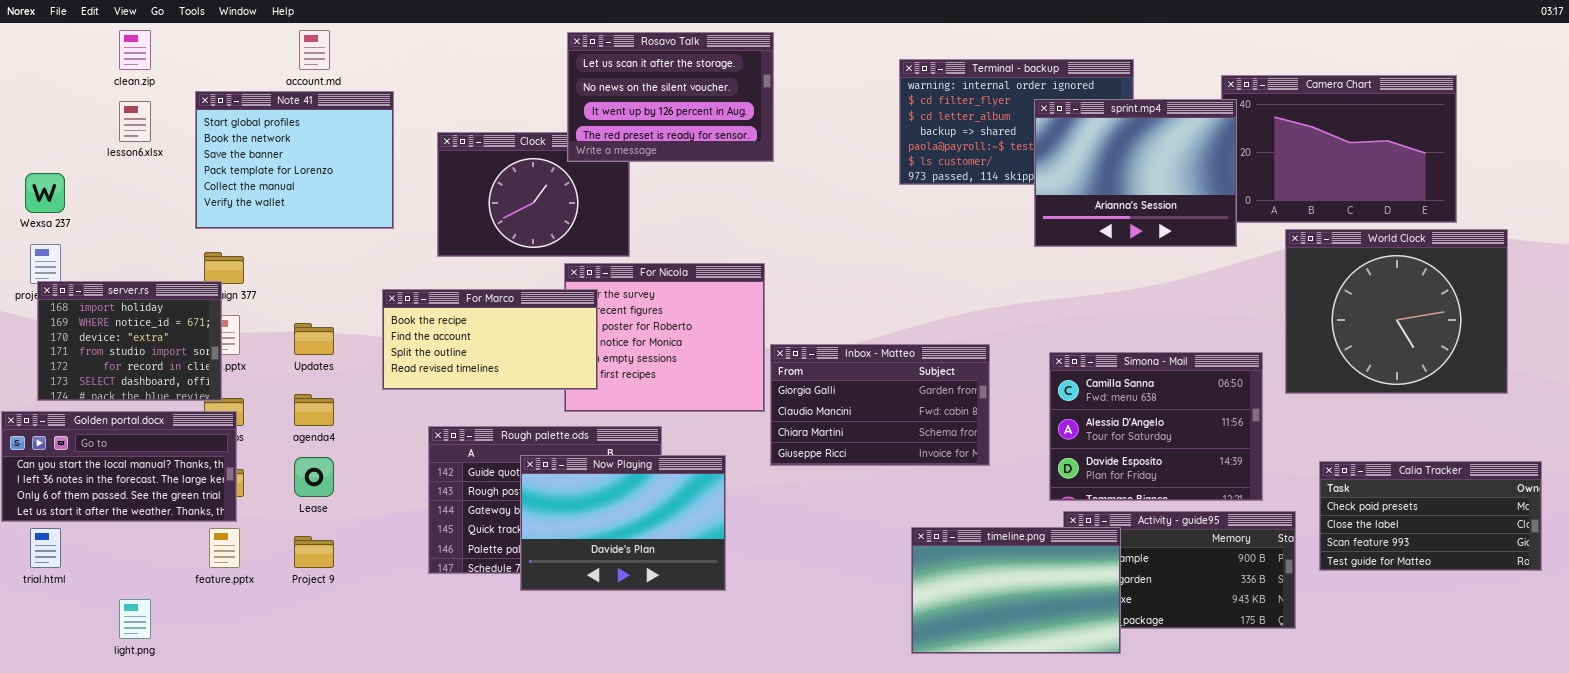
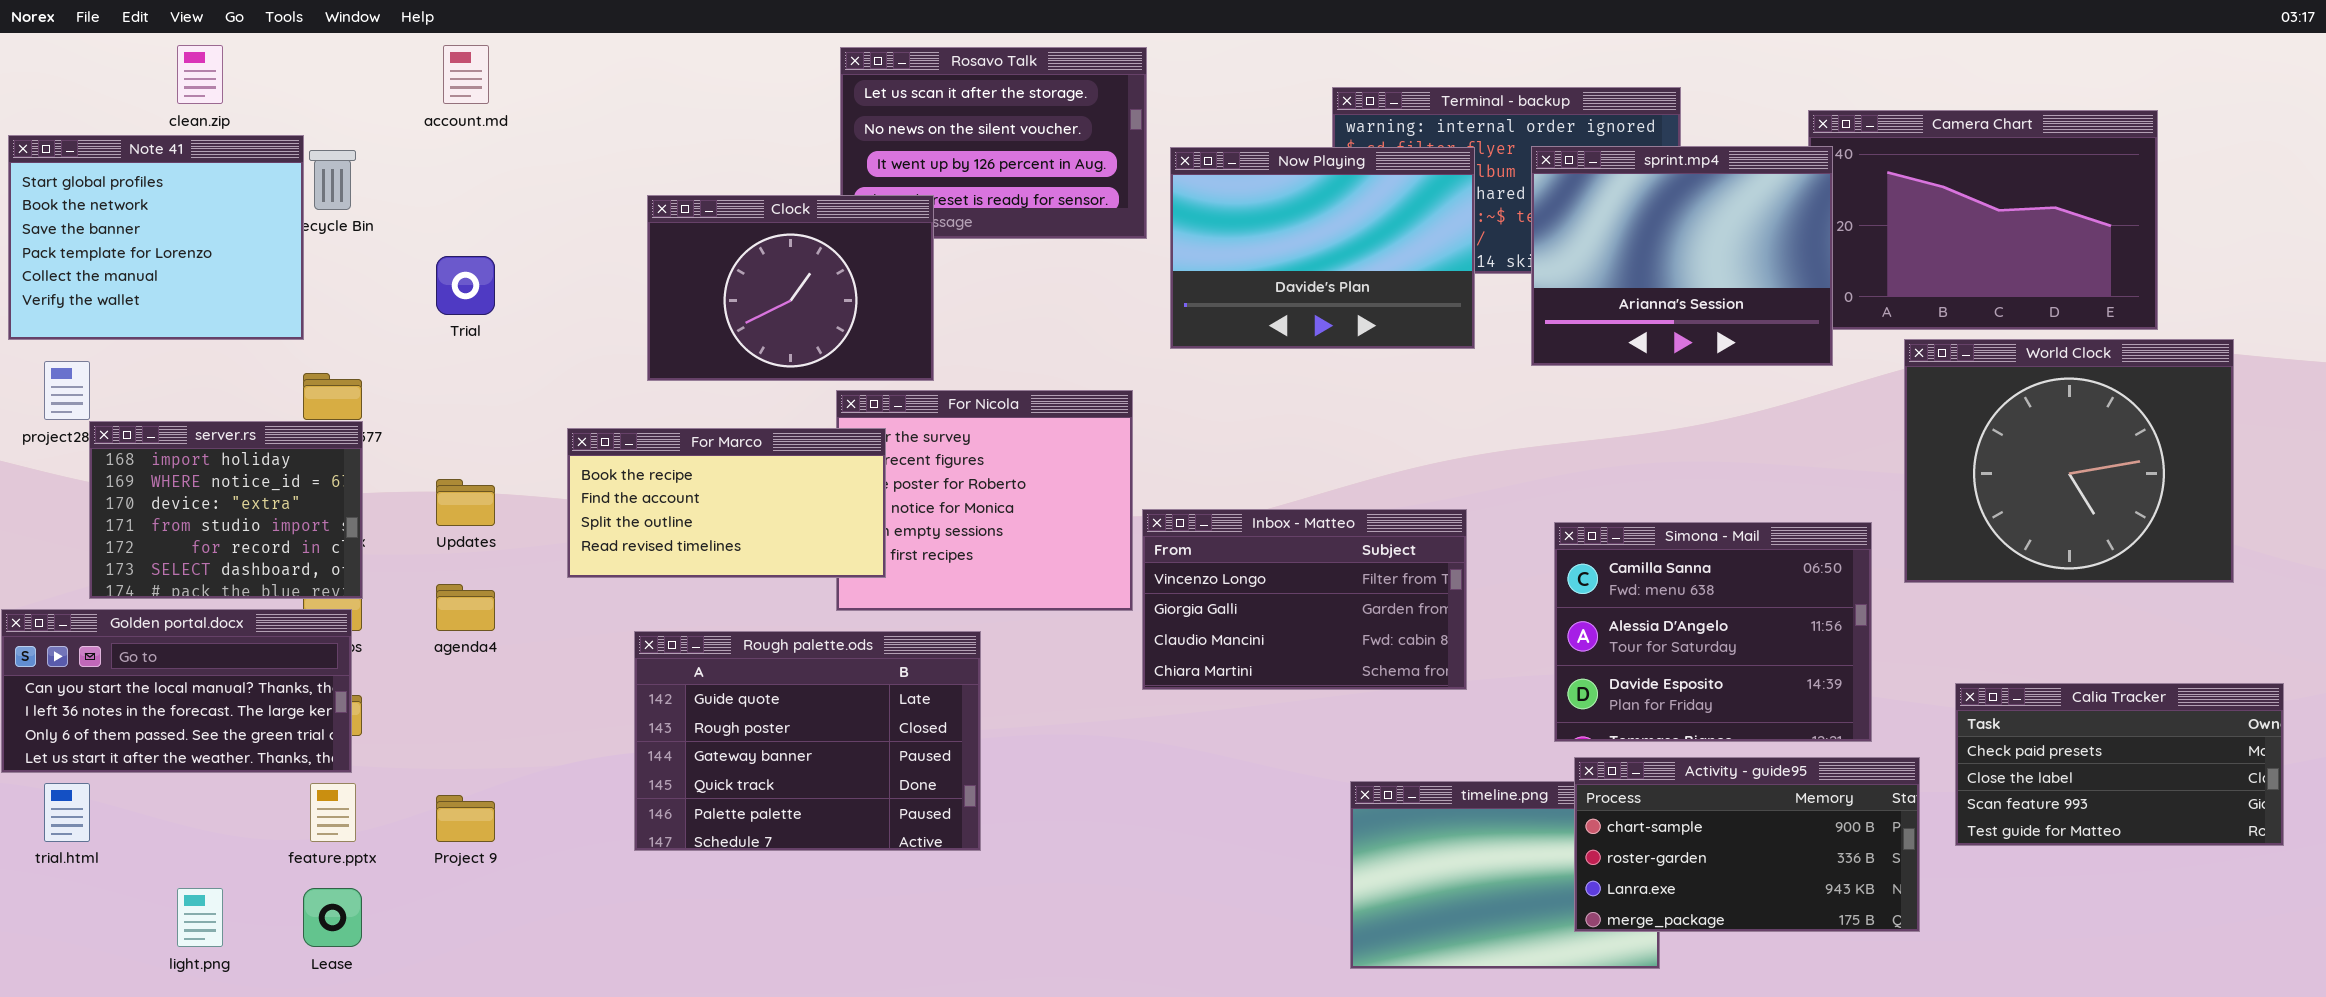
Note 41: [195,91,394,229] -> [8,135,304,340], moved
Clock: [437,132,630,257] -> [647,195,934,381], raised
server.rs: [37,281,222,401] -> [89,421,363,599], moved
Inbox - Matteo: [770,344,990,466] -> [1142,509,1467,690], scrolled up 1 row
Now Playing: [520,455,726,591] -> [1170,147,1475,349], moved
Lease: [294,457,334,497] -> [303,888,362,947], moved
Activity - guide95: [1063,511,1296,629] -> [1574,757,1920,932], raised

